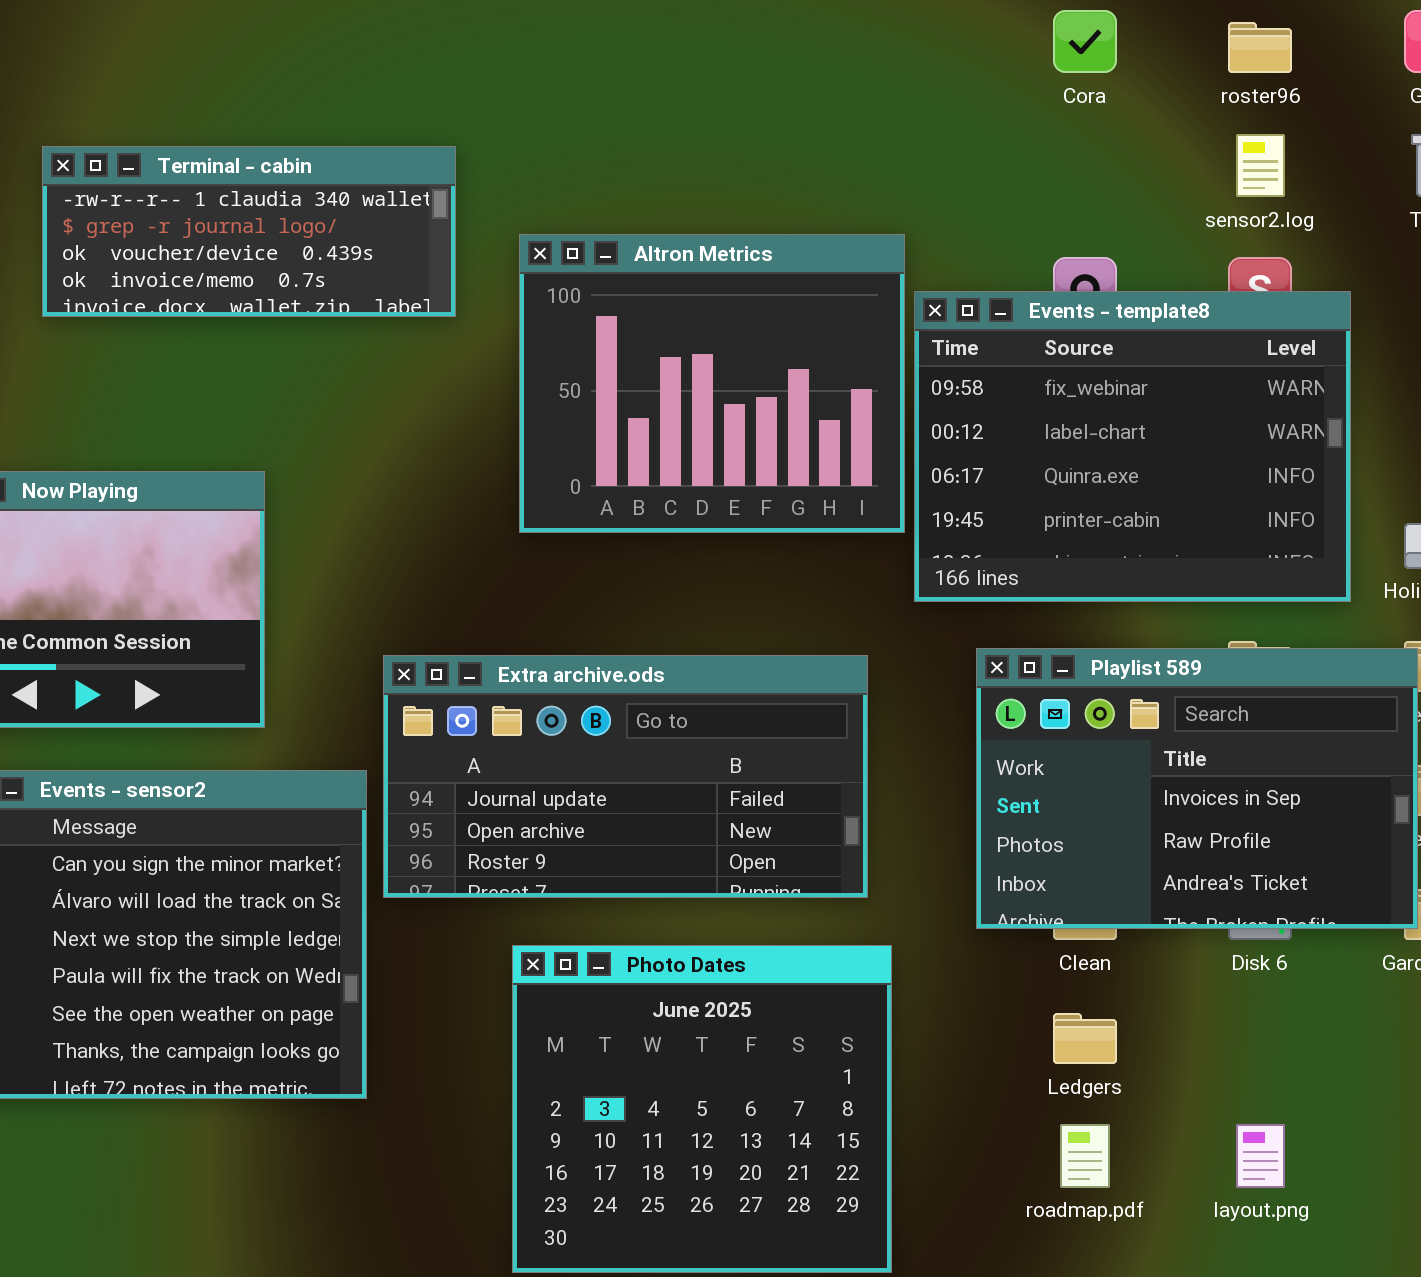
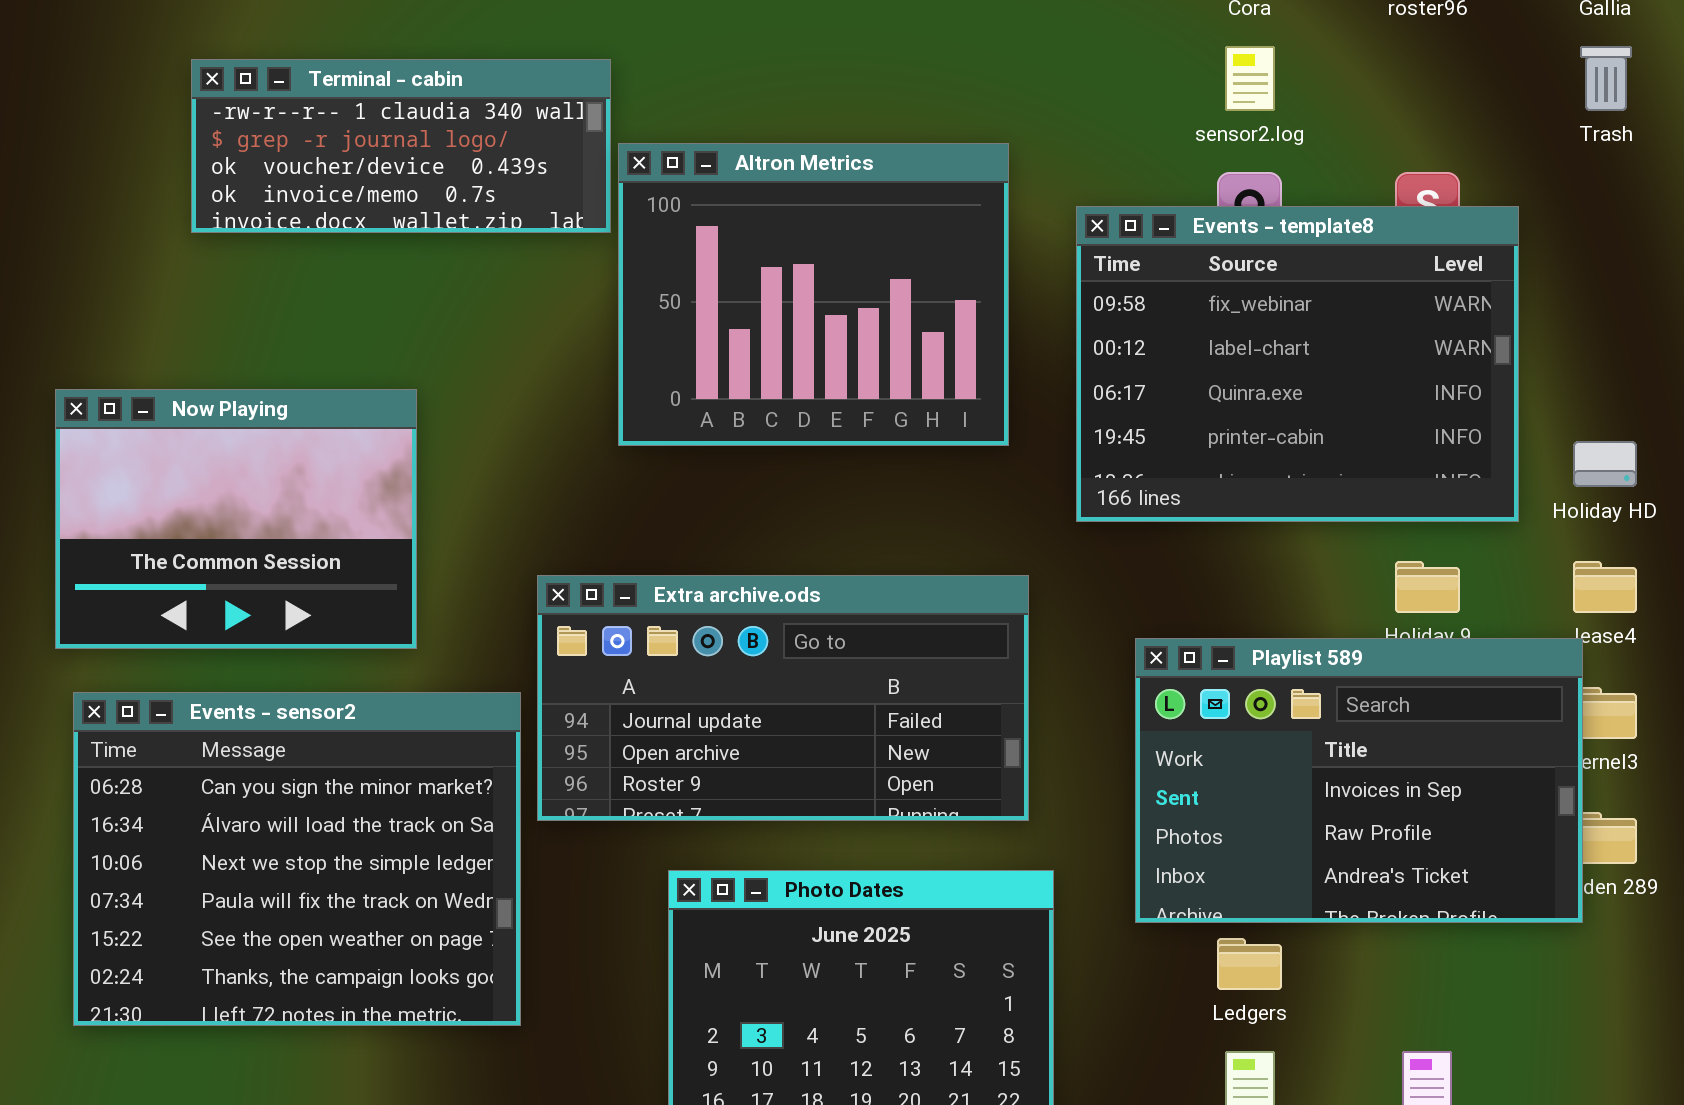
sensor2.log: [1236,134,1285,197] -> [1225,46,1275,111], moved
Altron Metrics: [519,234,905,533] -> [618,143,1009,446], moved
Playlist 589: [976,648,1418,929] -> [1135,638,1583,923], moved

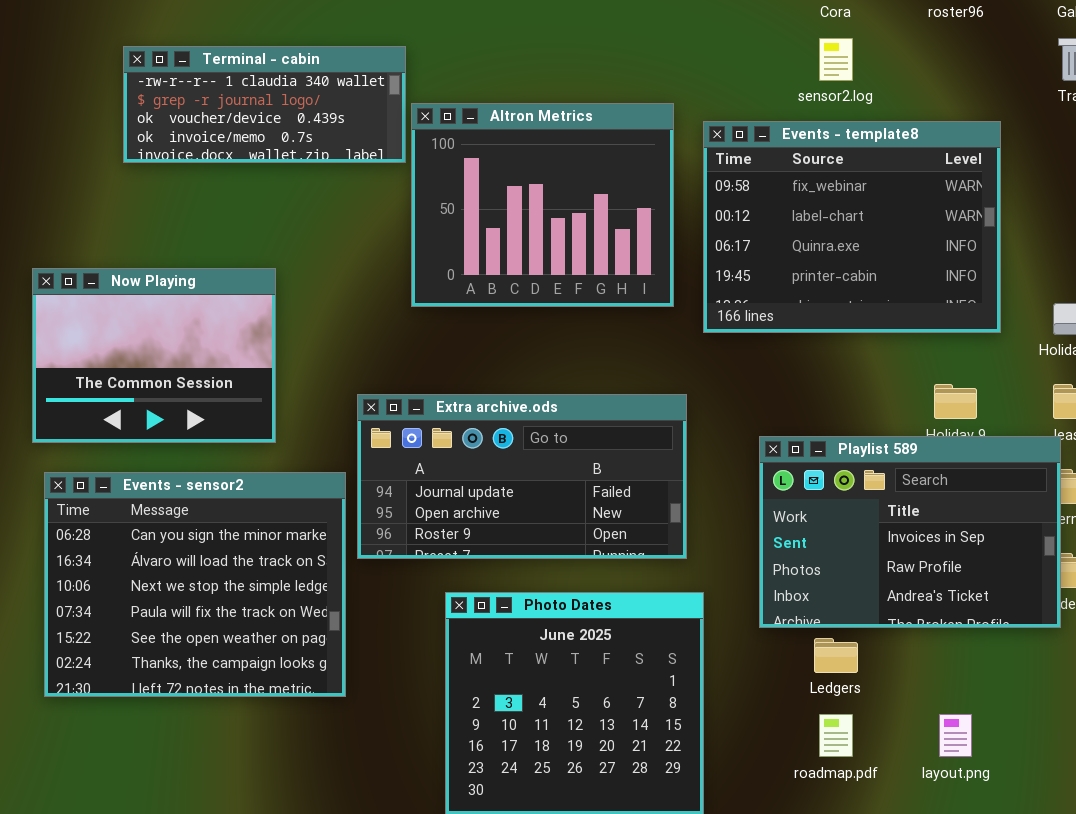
Events - template8: [1076,206,1519,522] -> [703,121,1001,333], moved

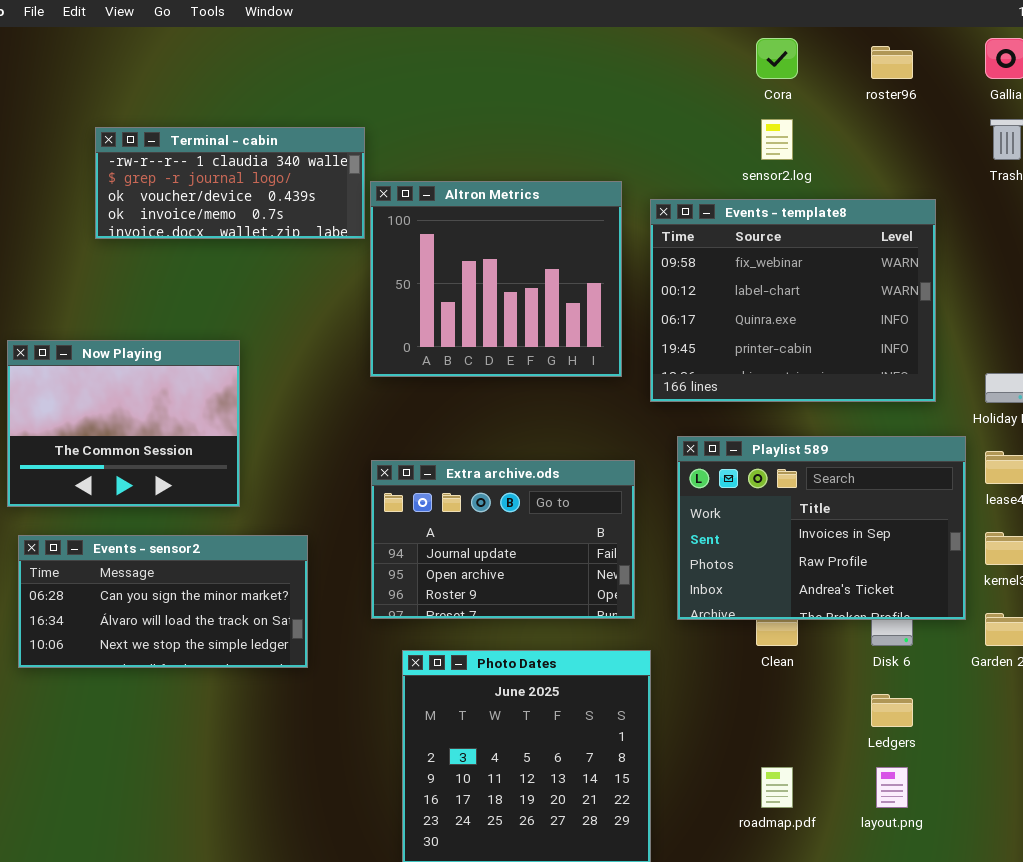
Extra archive.ods: [357,394,687,559] -> [371,460,635,619], resized
Playlist 589: [759,436,1061,628] -> [677,436,966,620], moved
Events - sensor2: [44,472,346,697] -> [18,535,308,668], resized
Ledgers: [814,638,858,673] -> [871,694,913,727], moved

